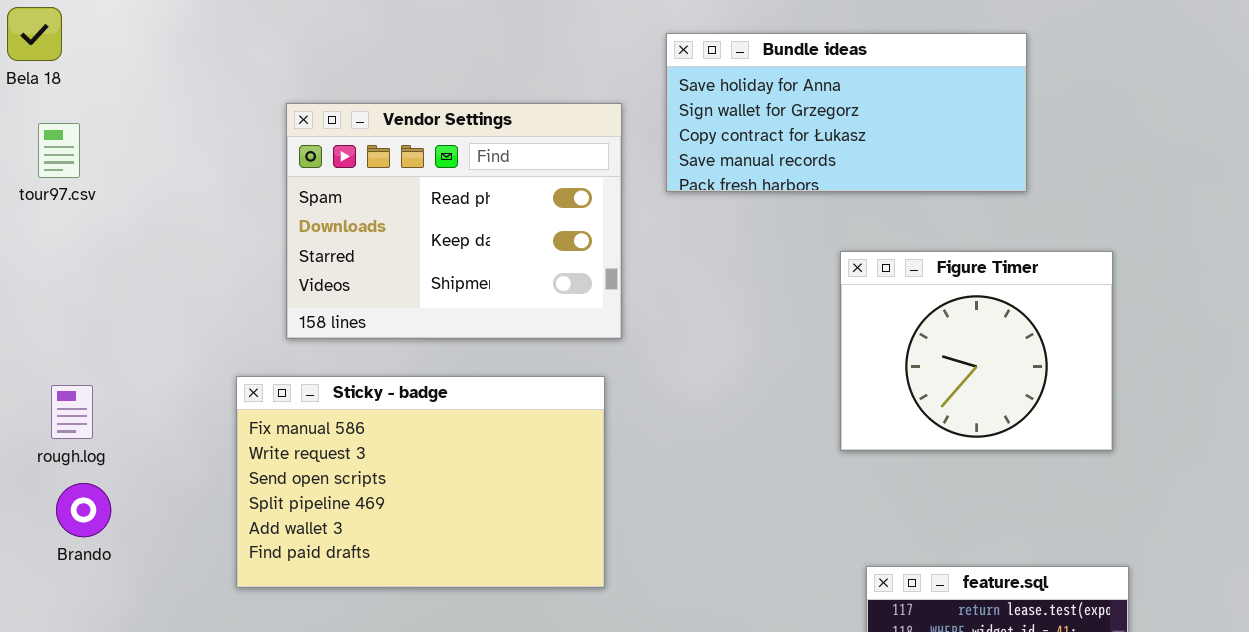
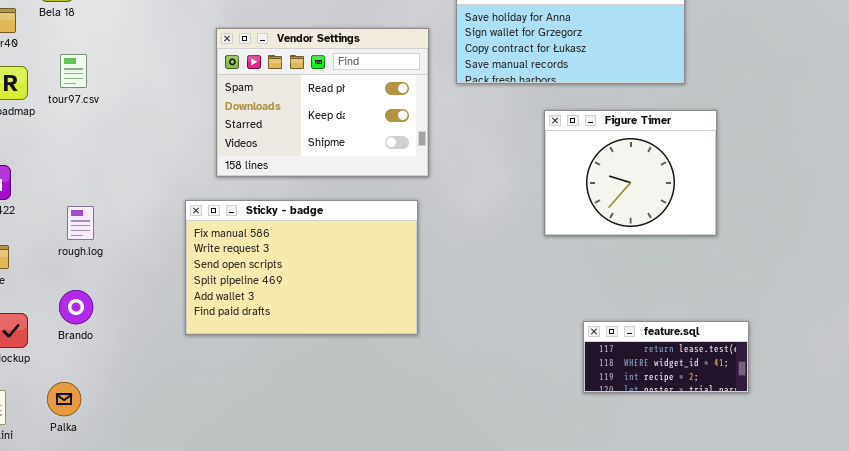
tour97.csv: [38,123,80,178] -> [60,54,87,88], moved
Figure Timer: [840,251,1113,451] -> [544,110,717,236], moved
Brando: [56,483,111,537] -> [59,290,93,324], moved

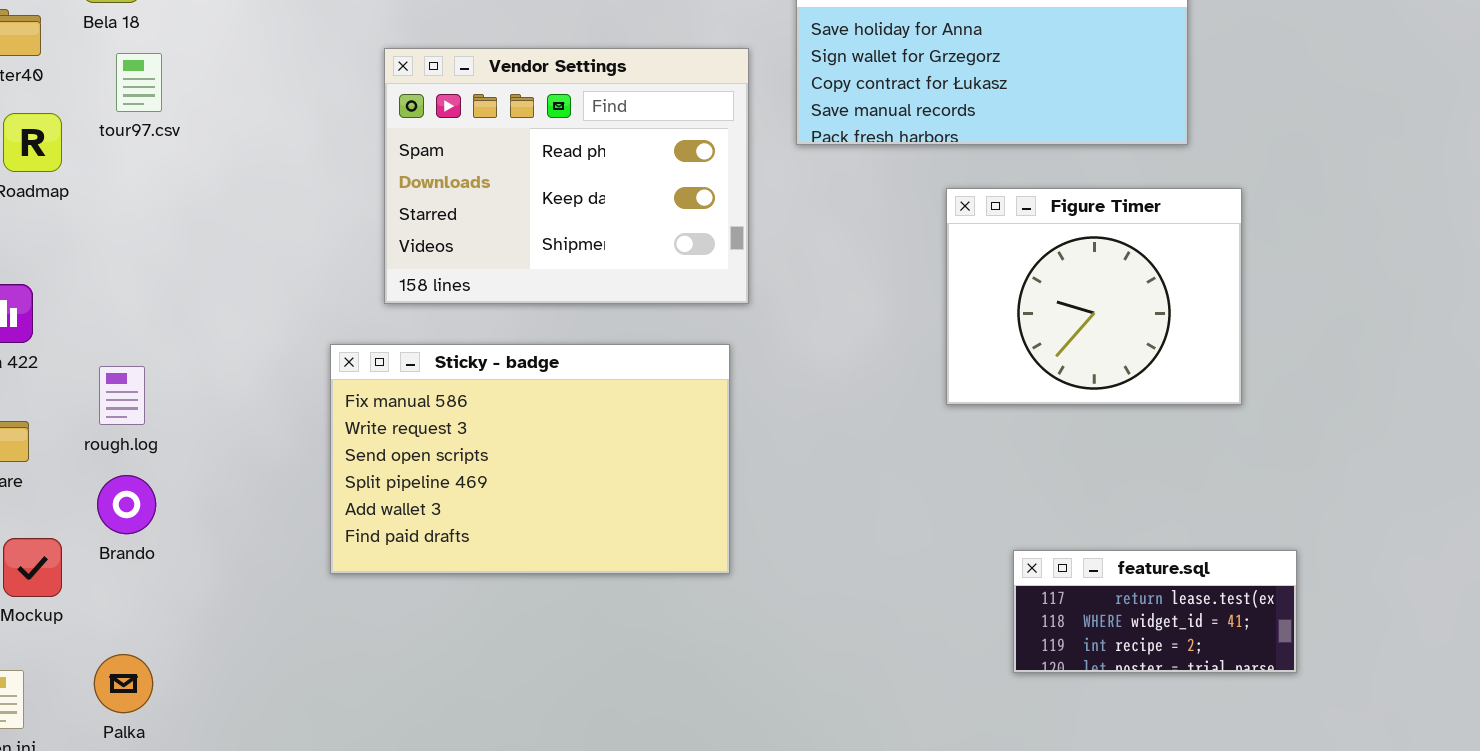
tour97.csv: [60,54,87,88] -> [116,53,162,112], moved
rough.log: [67,206,94,240] -> [99,366,145,425], moved
Brando: [59,290,93,324] -> [97,475,156,534], moved

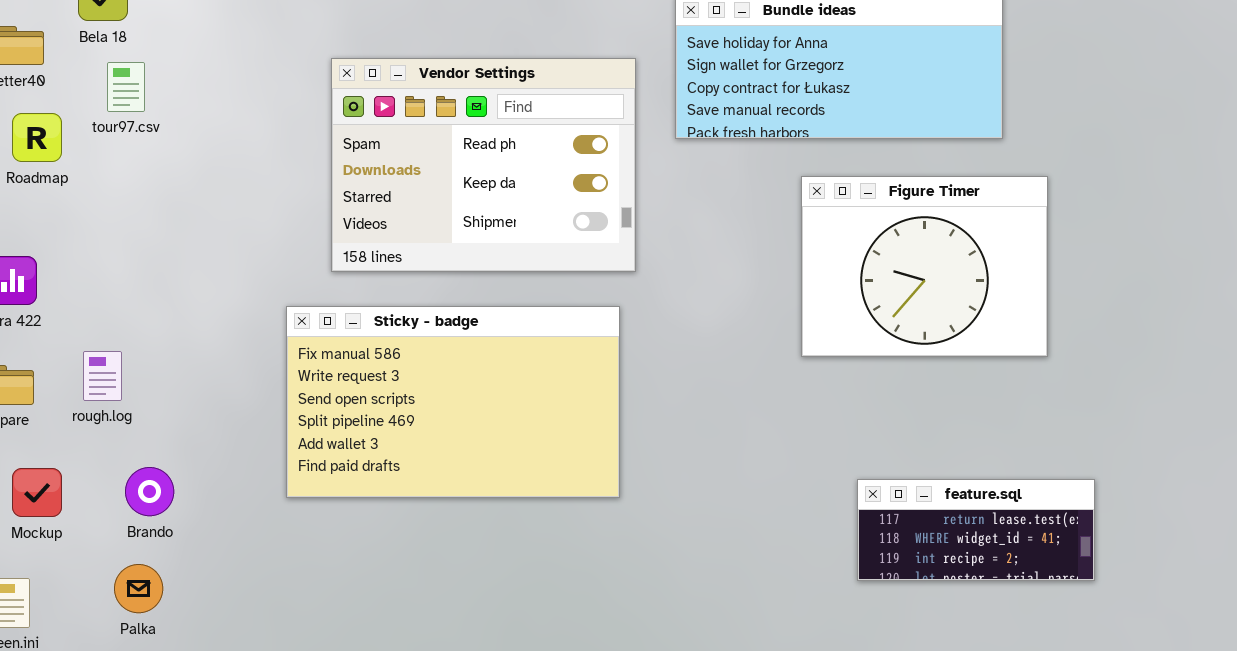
rough.log: [99,366,145,425] -> [83,351,122,401], moved
Brando: [97,475,156,534] -> [125,467,174,516], moved
Palka: [94,654,153,713] -> [114,564,163,613], moved

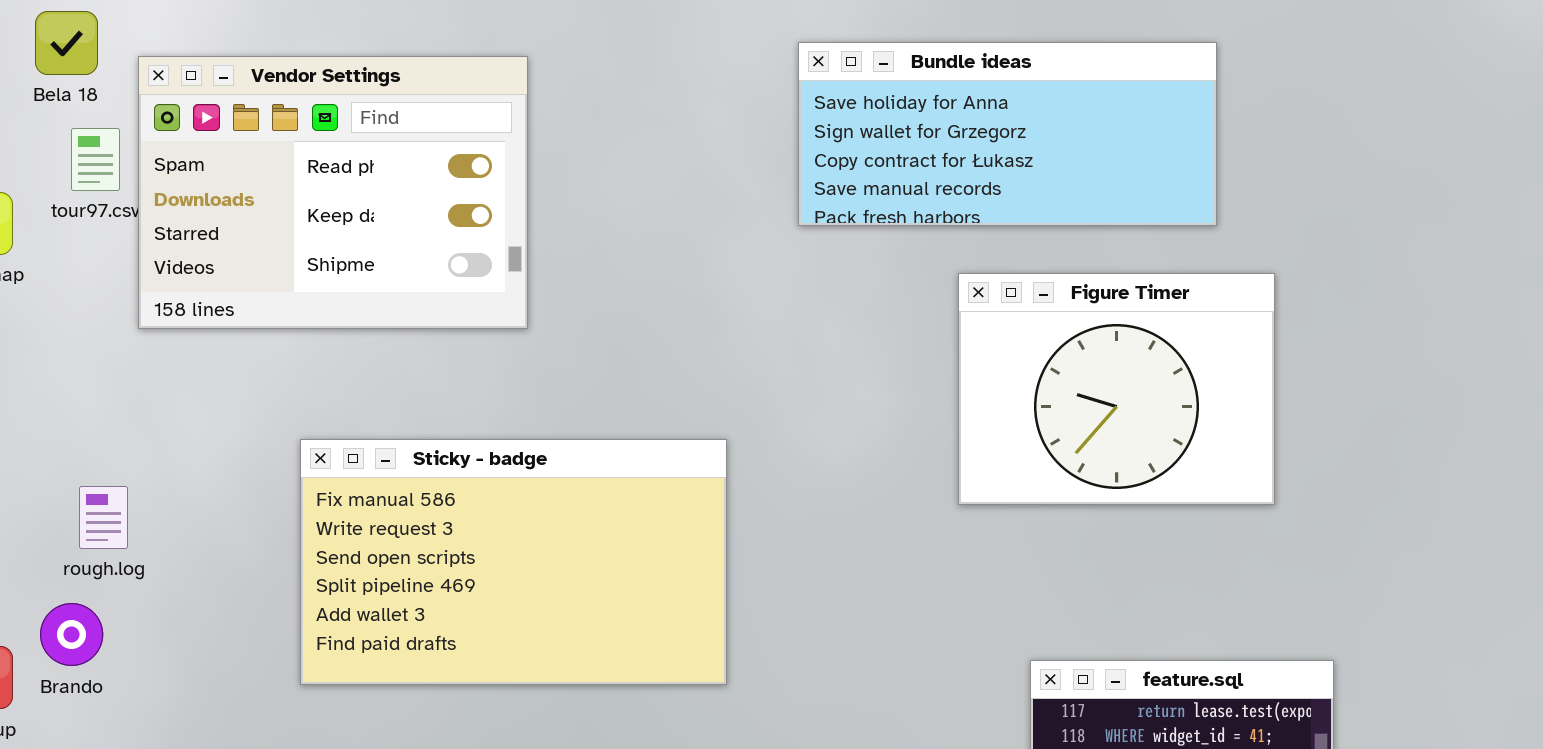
Vendor Settings: [331,58,636,272] -> [138,56,528,329], moved
rough.log: [83,351,122,401] -> [79,486,128,549], moved
Brando: [125,467,174,516] -> [40,603,103,666], moved

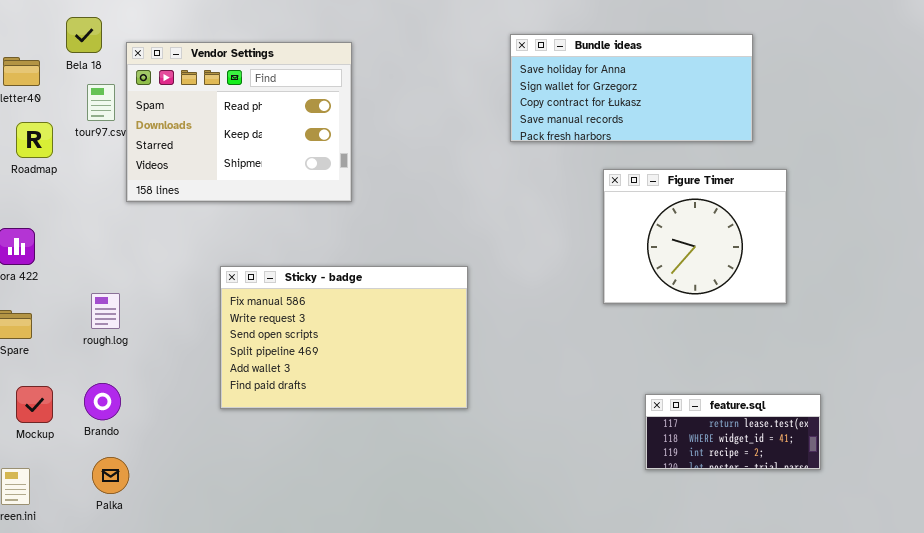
Brando: [40,603,103,666] -> [84,383,121,420], moved

